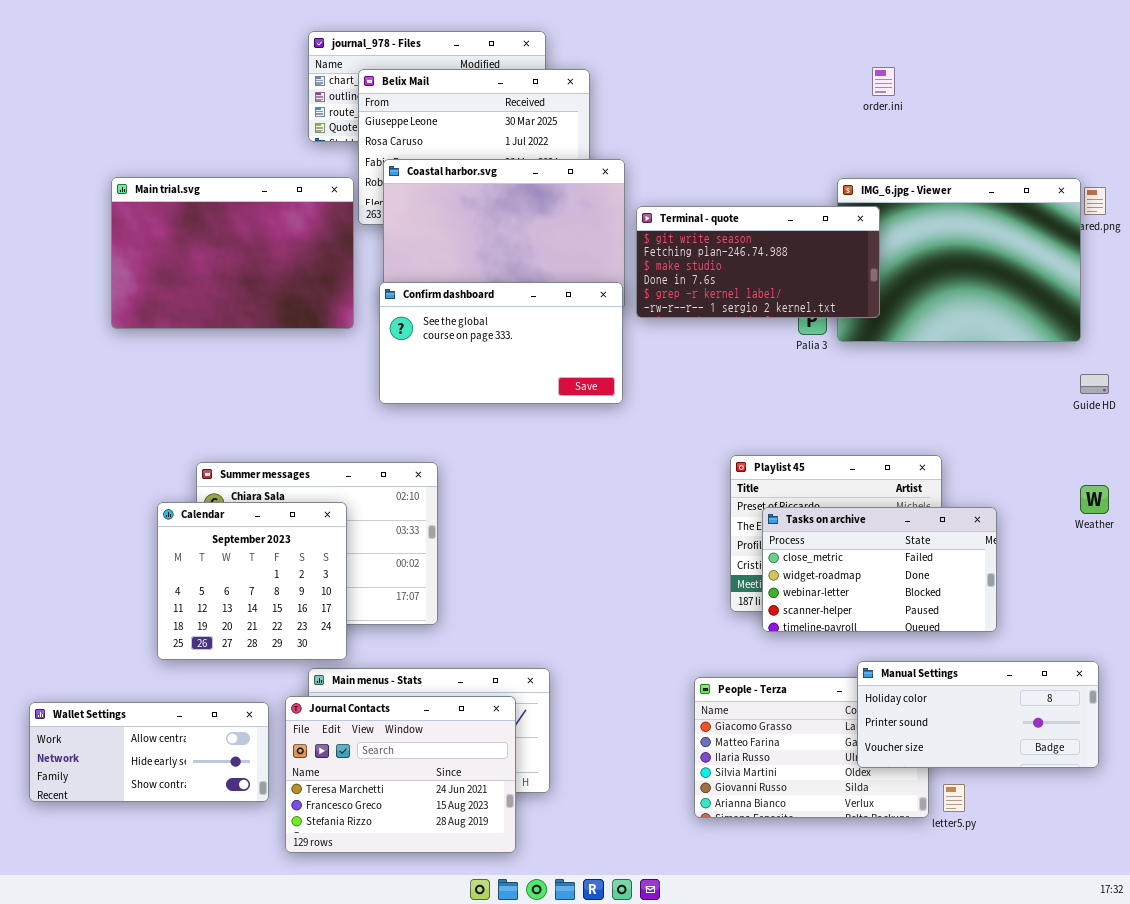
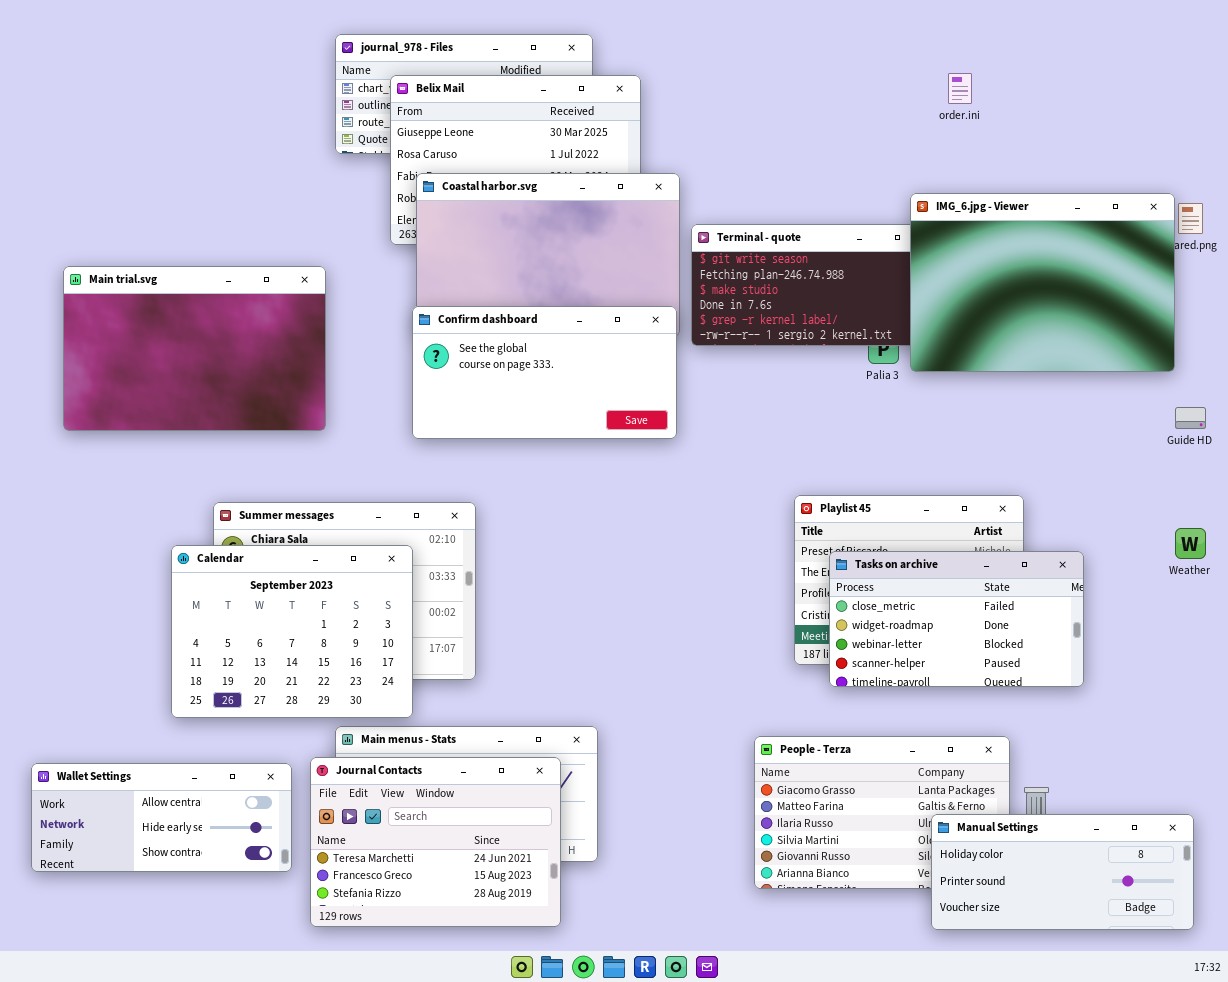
Main trial.svg: [111,177,354,329] -> [63,266,326,431], moved
IMG_6.jpg - Viewer: [837,178,1081,342] -> [910,193,1175,372], raised
Calendar: [157,502,347,660] -> [171,545,413,718], resized
Manual Settings: [857,661,1099,768] -> [931,814,1194,930], moved

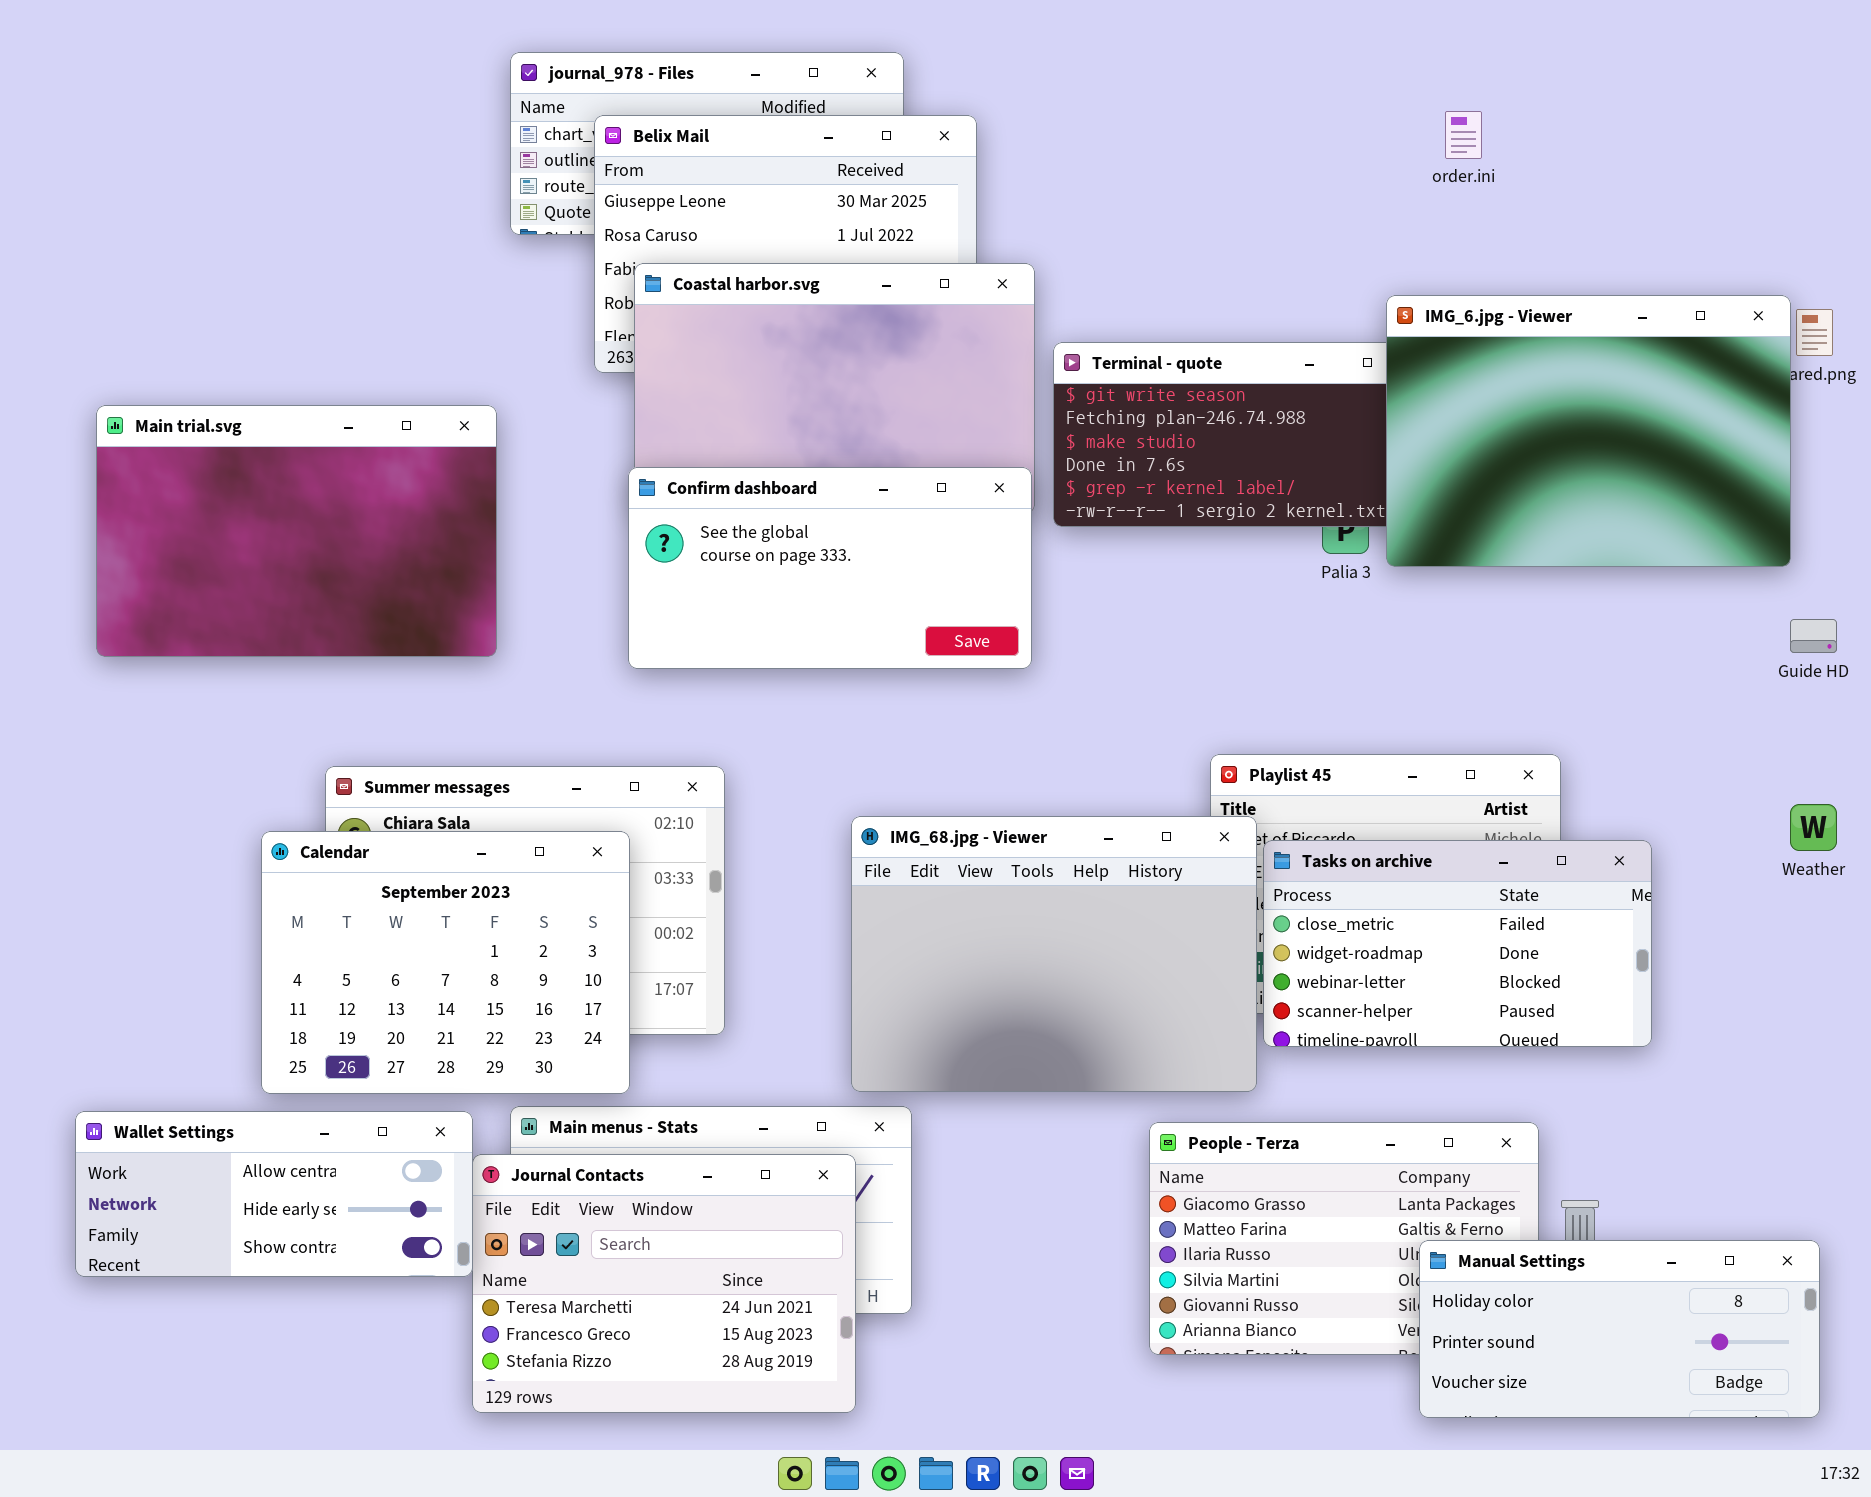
IMG_68.jpg - Viewer: none -> [851,816,1257,1092], opened
Wallet Settings: [31,763,292,872] -> [75,1111,473,1277], moved

